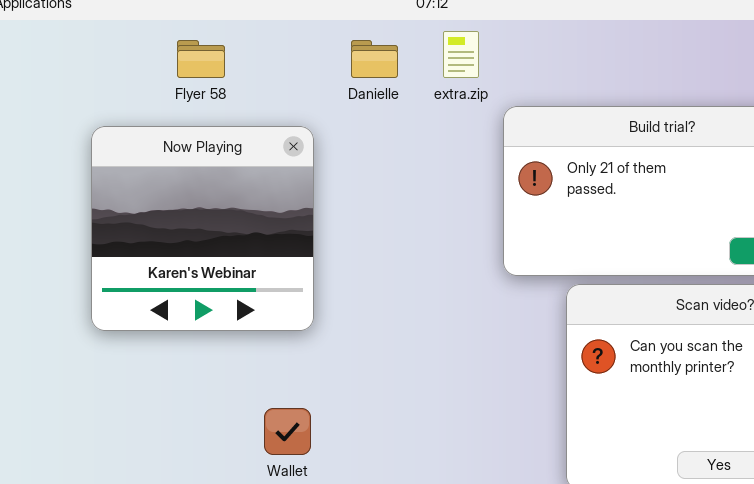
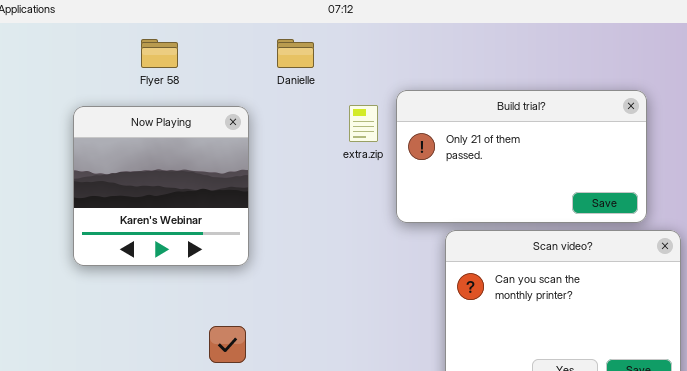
extra.zip: [443,31,479,78] -> [349,105,378,142], moved

